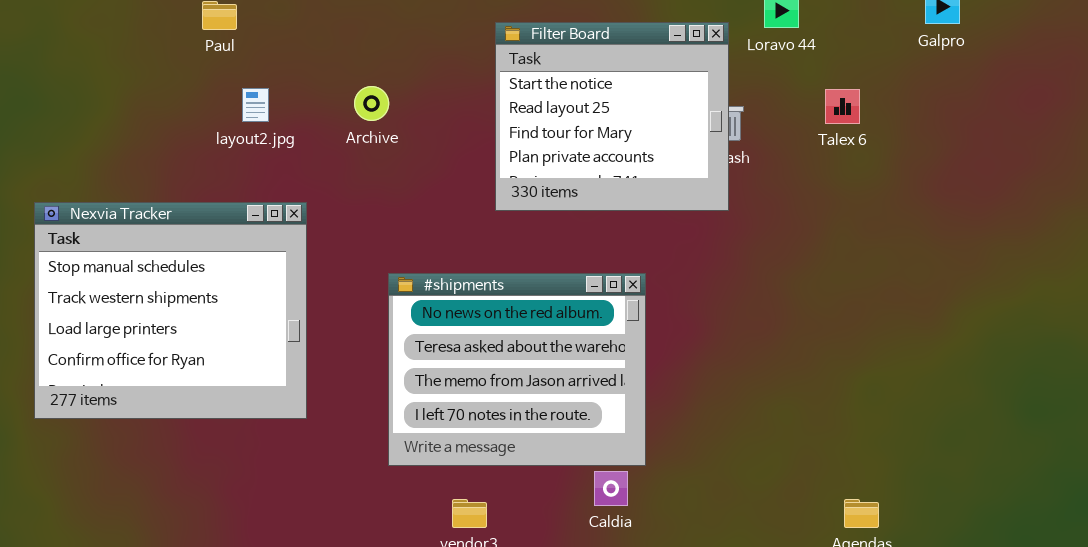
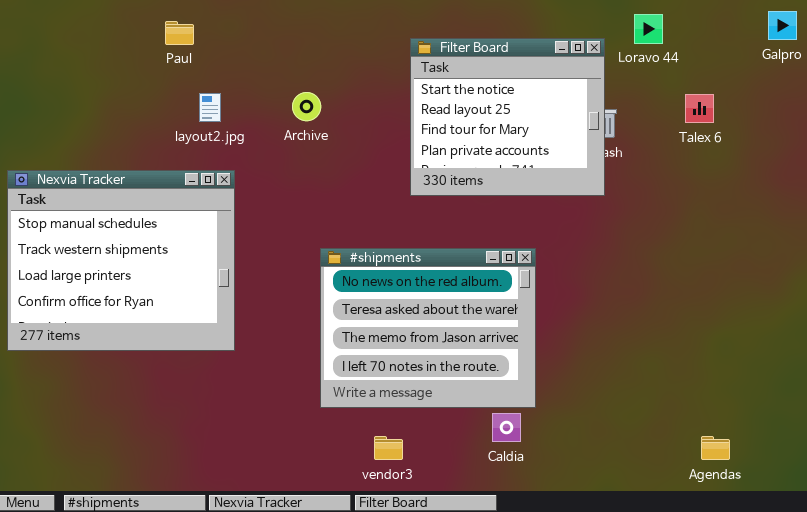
Nexvia Tracker: [34,202,307,419] -> [7,170,235,351], moved

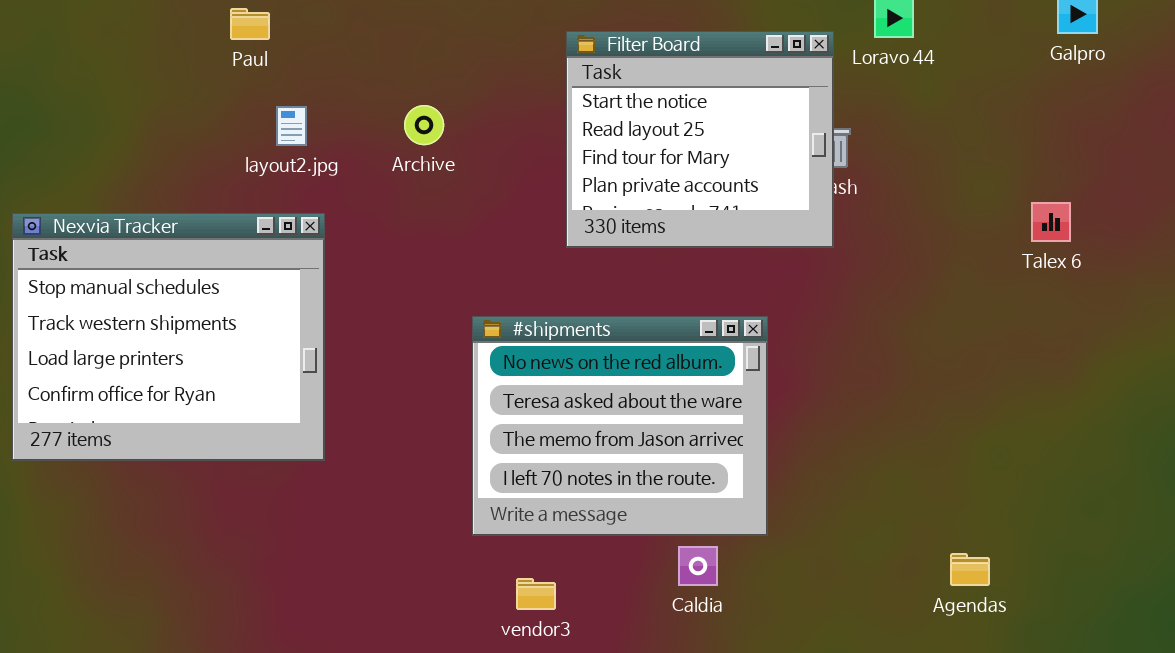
Talex 6: [685,94,714,123] -> [1031,202,1071,242], moved
#shipments: [320,248,536,408] -> [472,316,768,536], moved
Agendas: [701,436,730,460] -> [950,553,990,586], moved

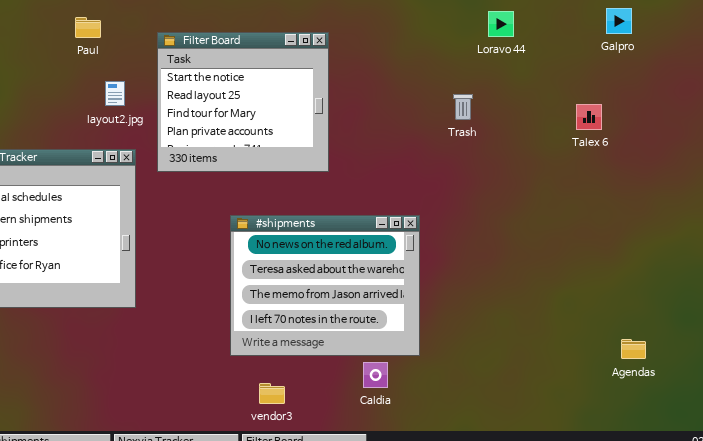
Filter Board: [566,31,834,248] -> [157,32,329,172], moved
Talex 6: [1031,202,1071,242] -> [576,104,602,130], moved
Agendas: [950,553,990,586] -> [621,339,646,359], moved

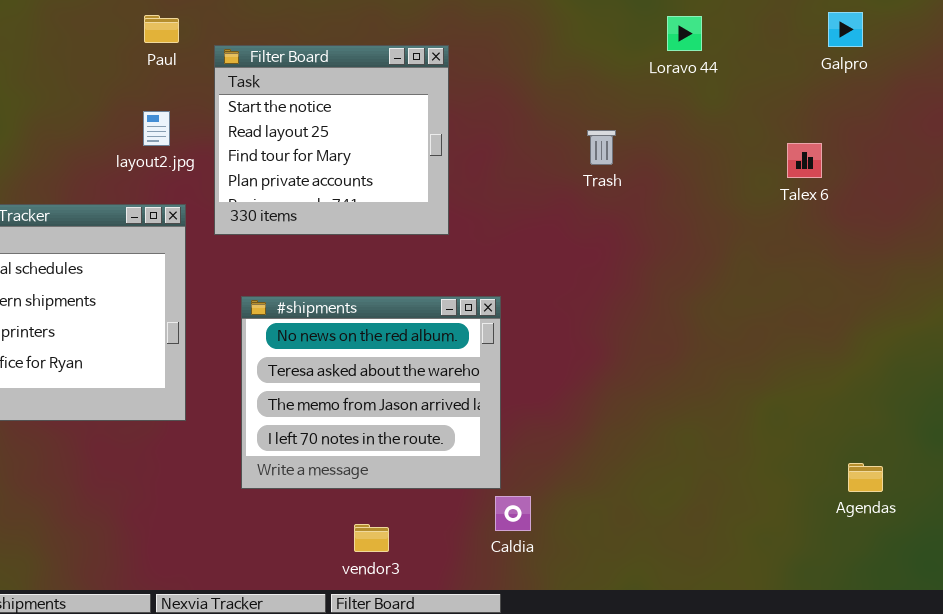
Paul: [75,17,101,38] -> [144,15,179,43], moved
Trash: [453,94,473,120] -> [587,130,616,165], moved
#shipments: [230,215,420,356] -> [241,296,501,489], moved

